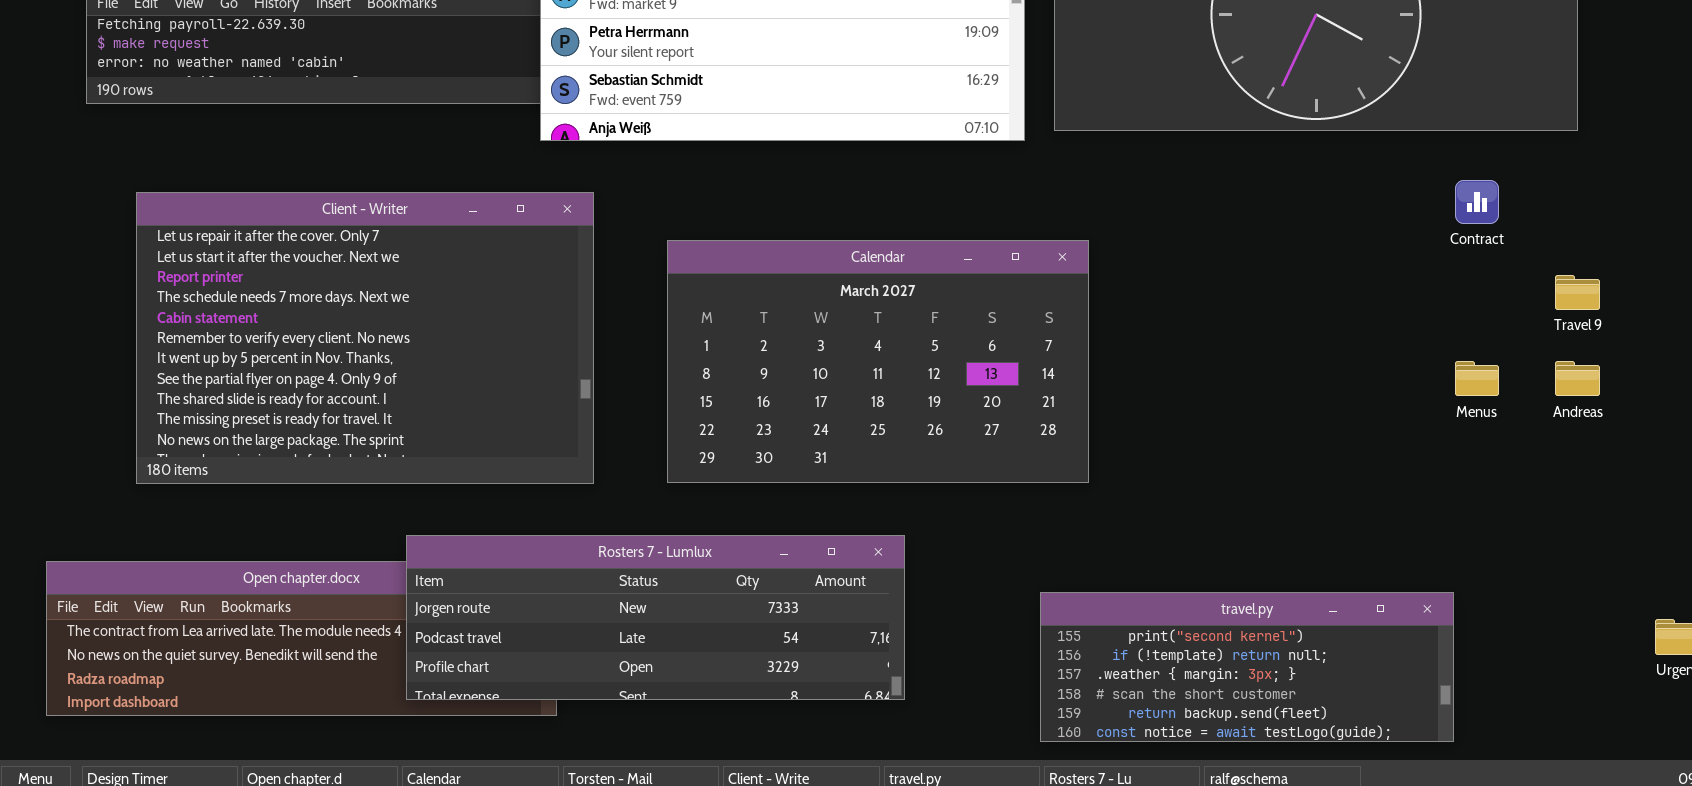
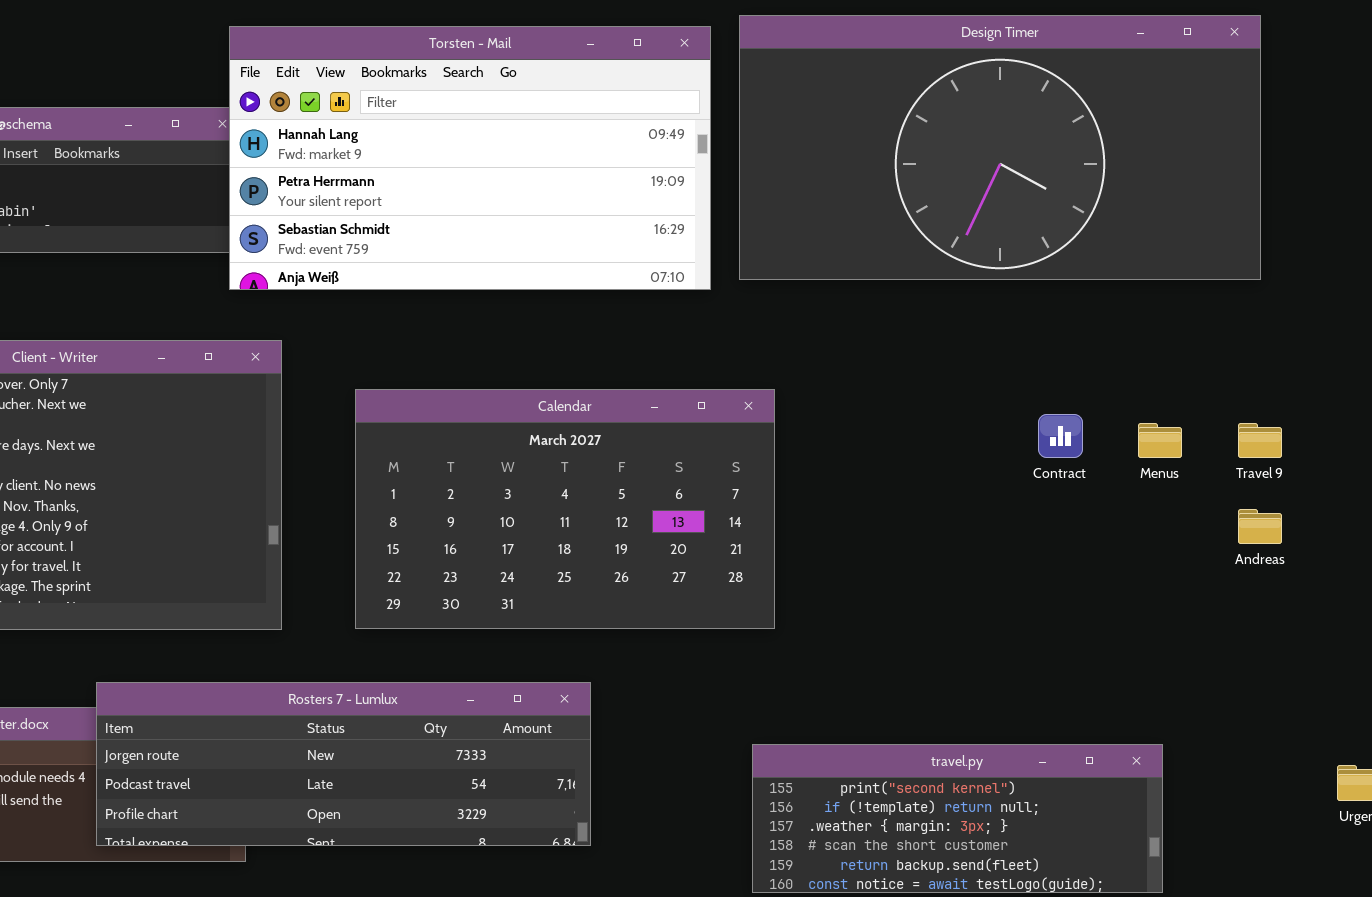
Contract: [1455,180,1499,224] -> [1038,414,1083,458], moved
Menus: [1455,361,1499,396] -> [1138,423,1182,458], moved
travel.py: [1040,592,1454,742] -> [752,744,1163,893], moved

